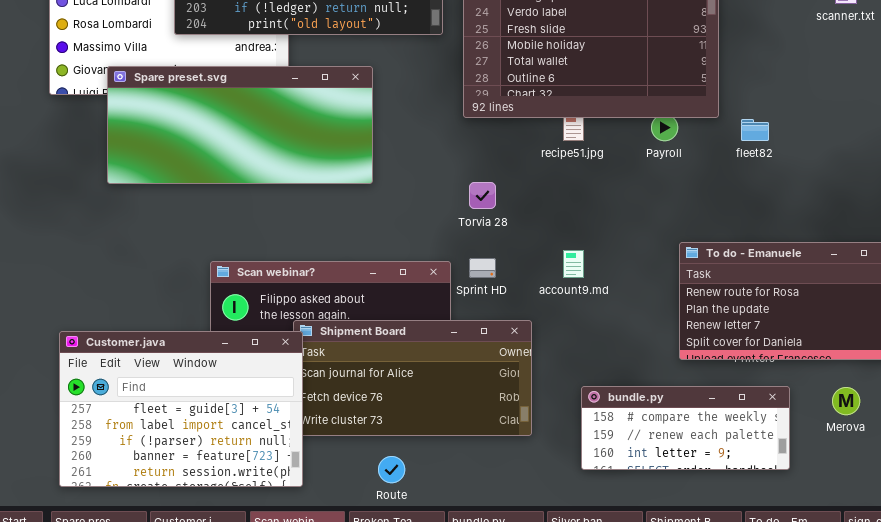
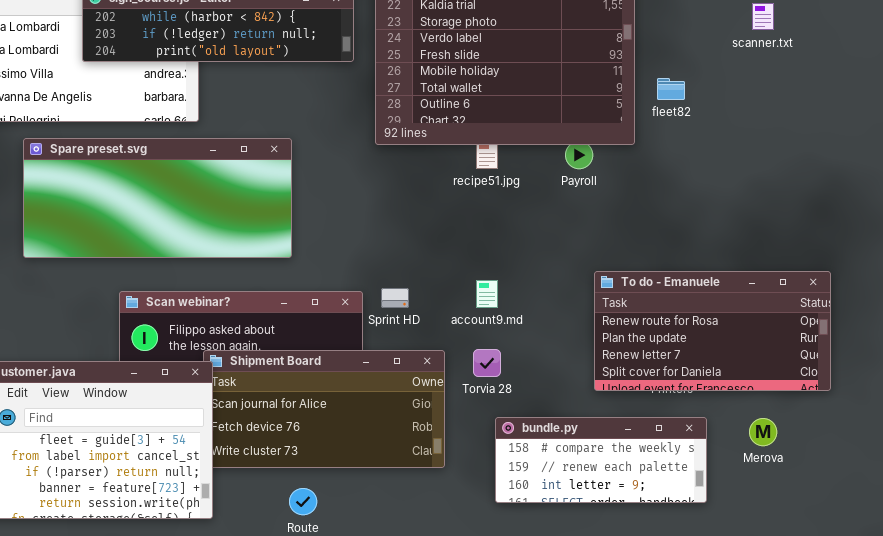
Spare preset.svg: [107,66,373,184] -> [23,138,292,258], moved
fleet82: [741,119,769,141] -> [657,78,685,100], moved
Torvia 28: [469,182,496,209] -> [473,349,501,377], moved

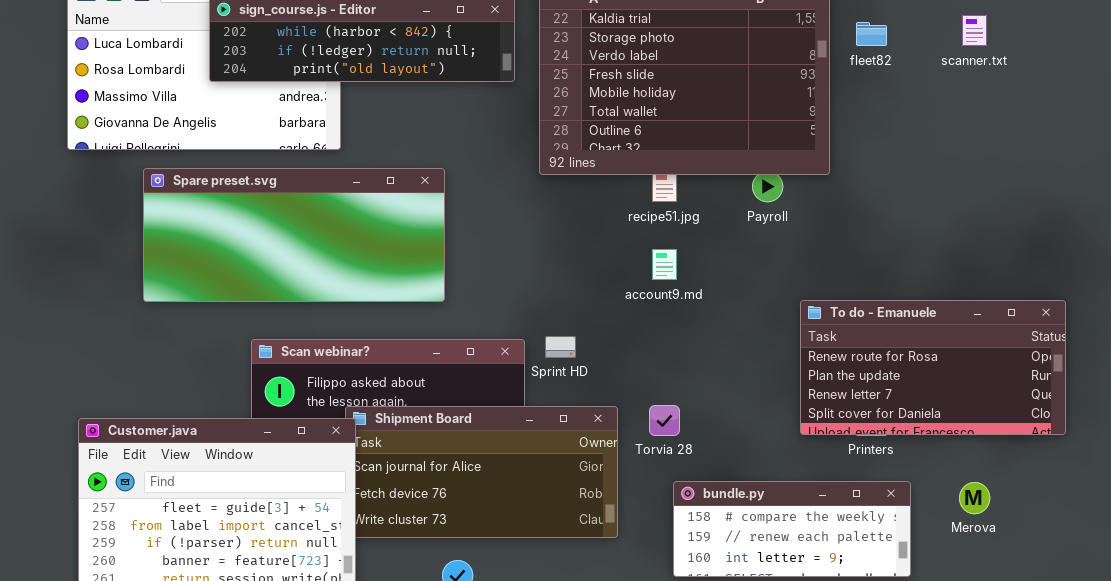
fleet82: [657,78,685,100] -> [856,22,887,46], moved
To do - Emanuele: [594,271,831,391] -> [800,300,1066,435], moved
account9.md: [476,280,498,308] -> [652,249,677,280], moved

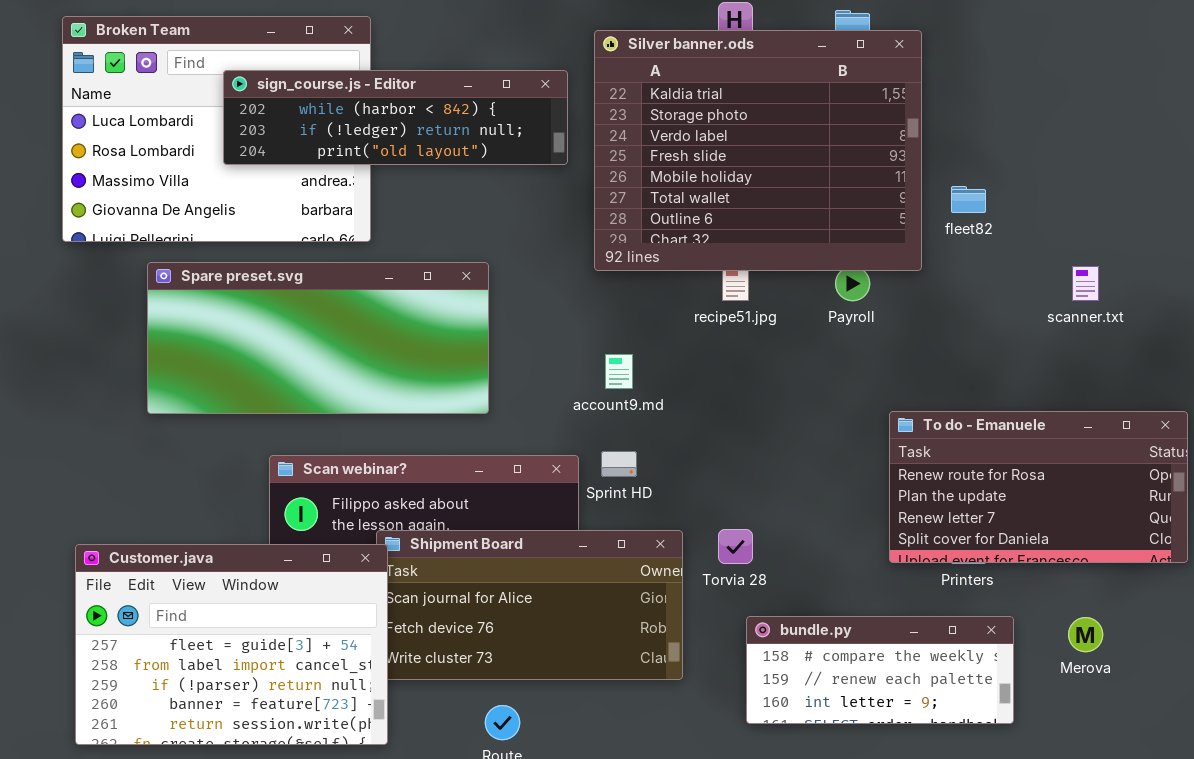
scanner.txt: [962,15,987,46] -> [1072,266,1099,301], moved
fleet82: [856,22,887,46] -> [951,186,986,213], moved
account9.md: [652,249,677,280] -> [605,354,633,389], moved

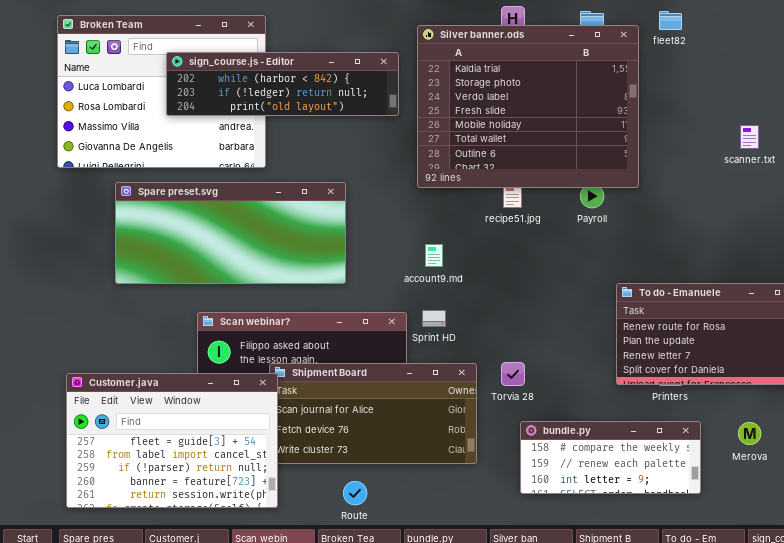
fleet82: [951,186,986,213] -> [659,11,682,30], moved
scanner.txt: [1072,266,1099,301] -> [740,125,759,149], moved

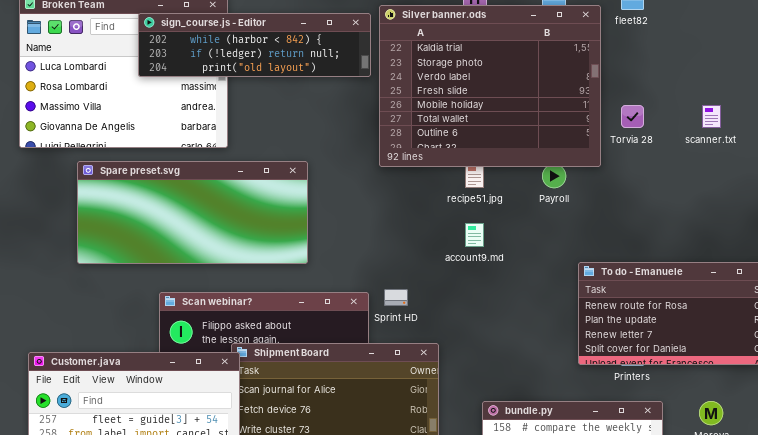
sign_course.js - Editor: [166,52,399,116] -> [138,13,371,77], moved
account9.md: [425,244,443,267] -> [465,223,484,247], moved
Torvia 28: [501,362,525,386] -> [621,105,644,128], moved

